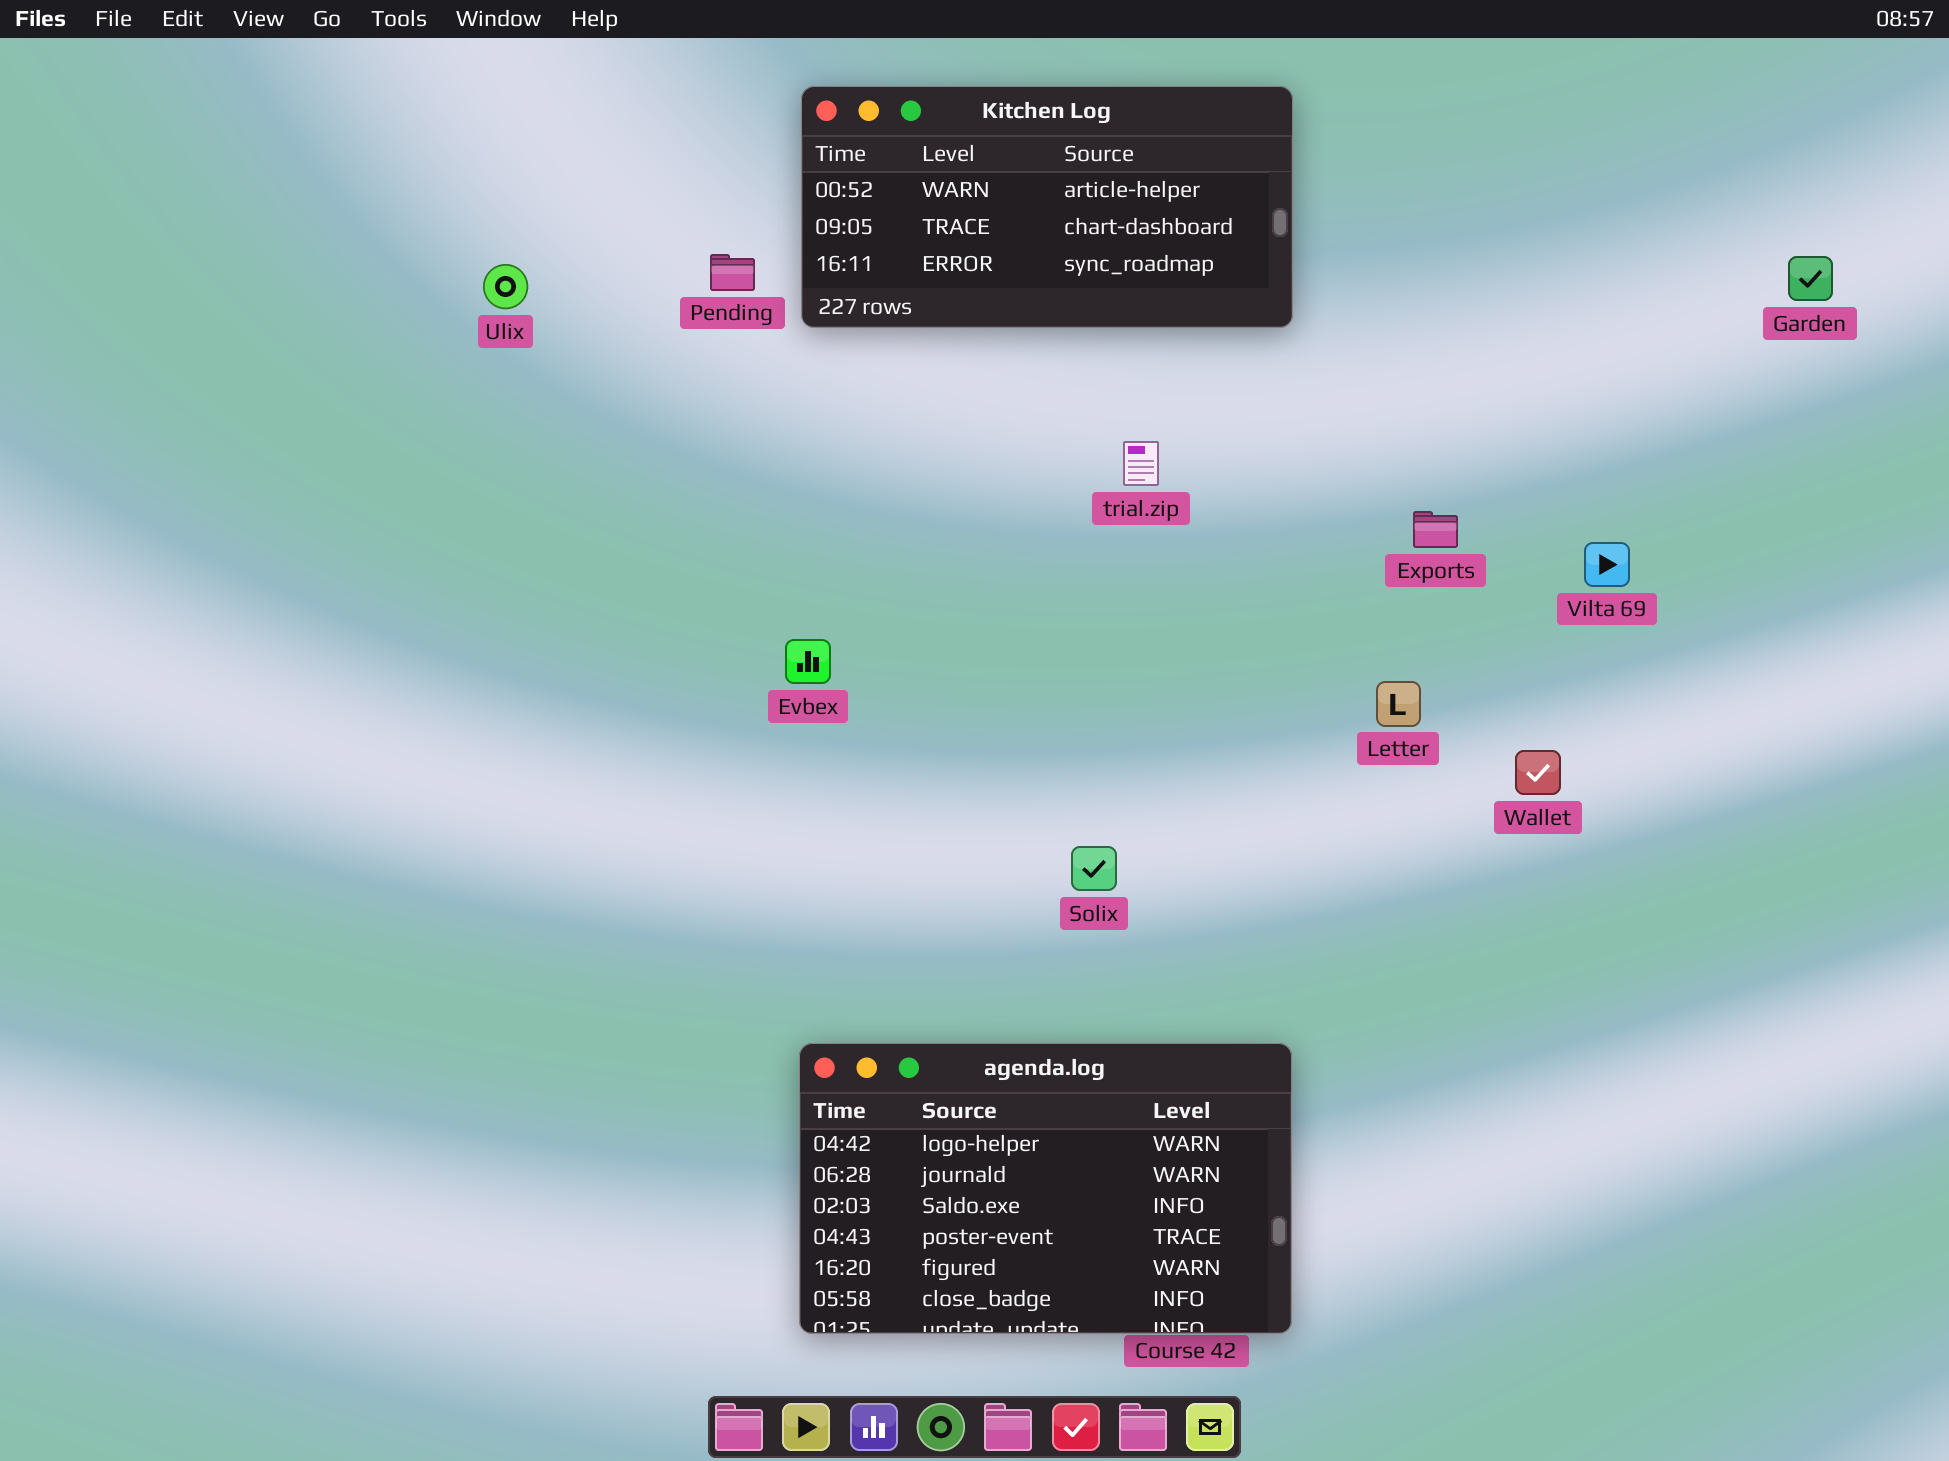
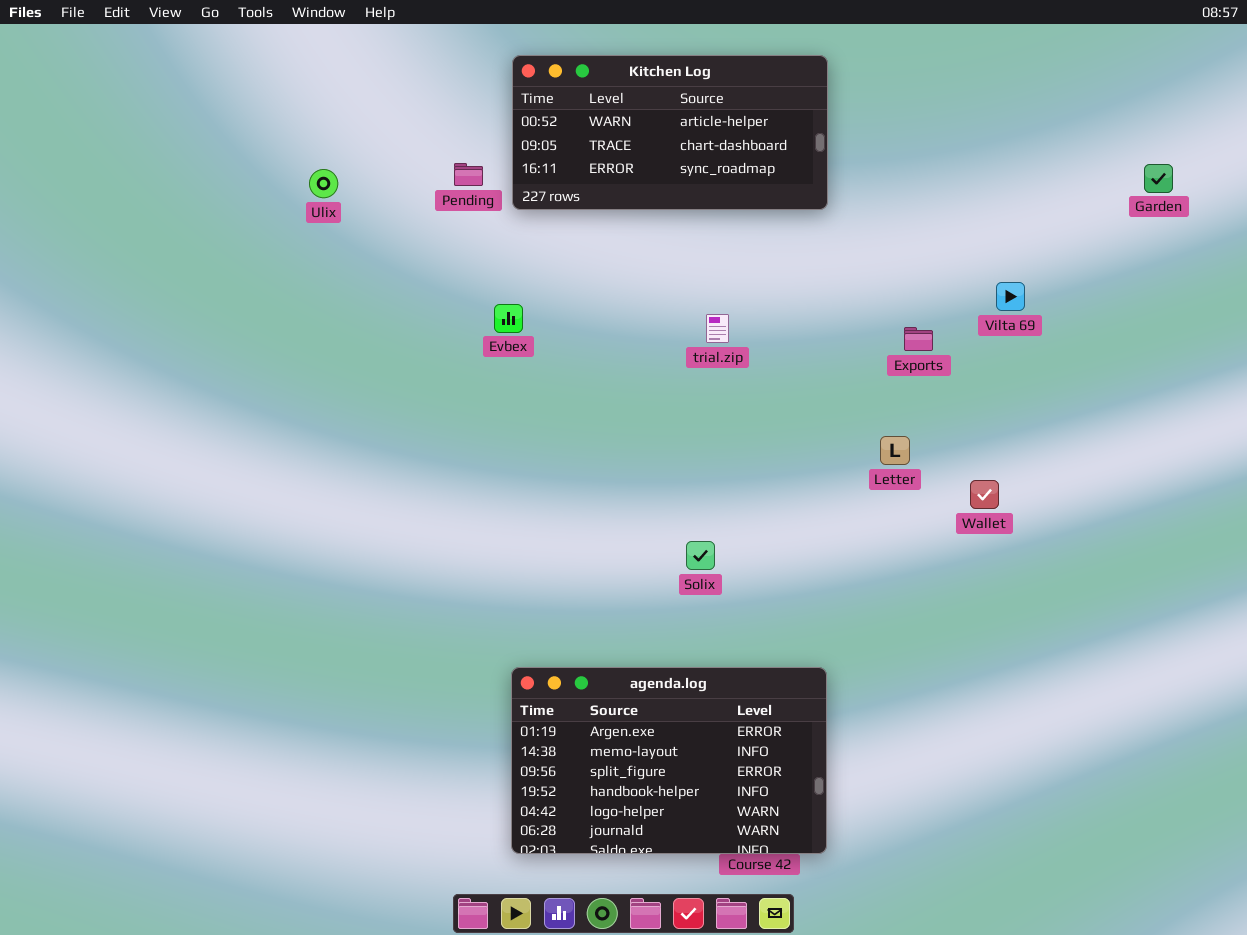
trial.zip: [1123,441,1159,486] -> [706,314,729,343], moved
Vilta 69: [1584,542,1630,587] -> [996,282,1025,311], moved
Evbex: [785,639,831,684] -> [494,304,523,333], moved
agenda.log: [799,1043,1292,1334] -> [511,667,827,854], scrolled up 4 rows

